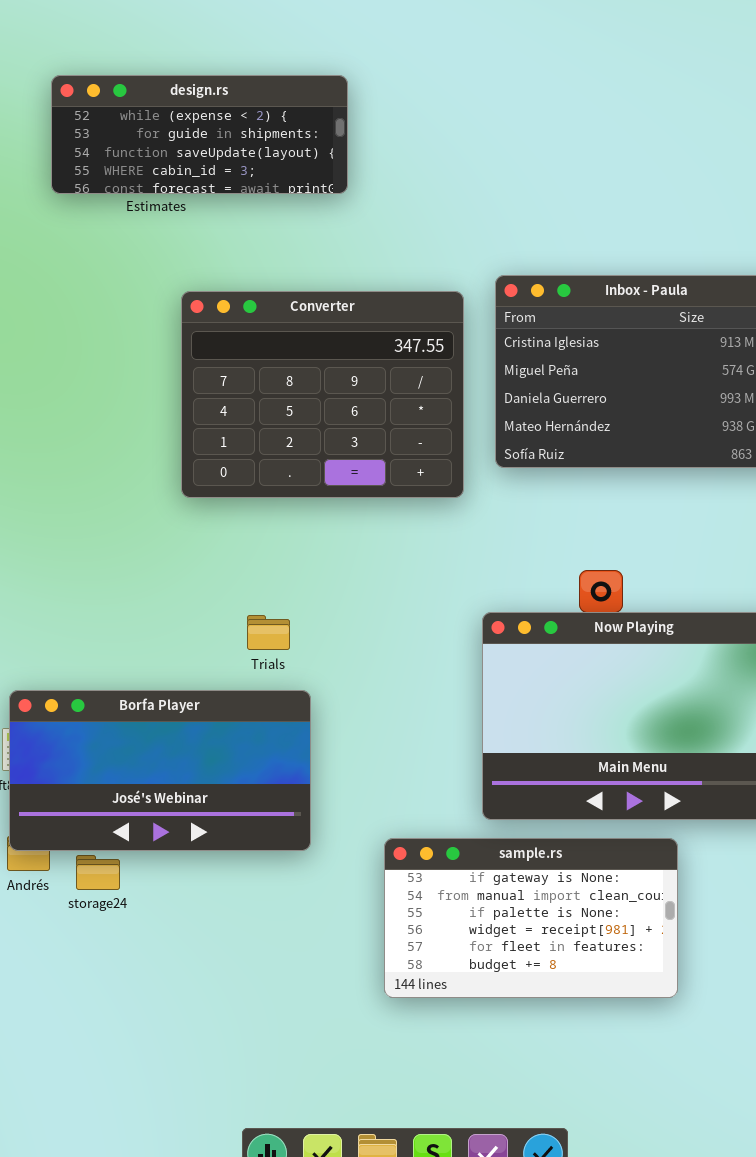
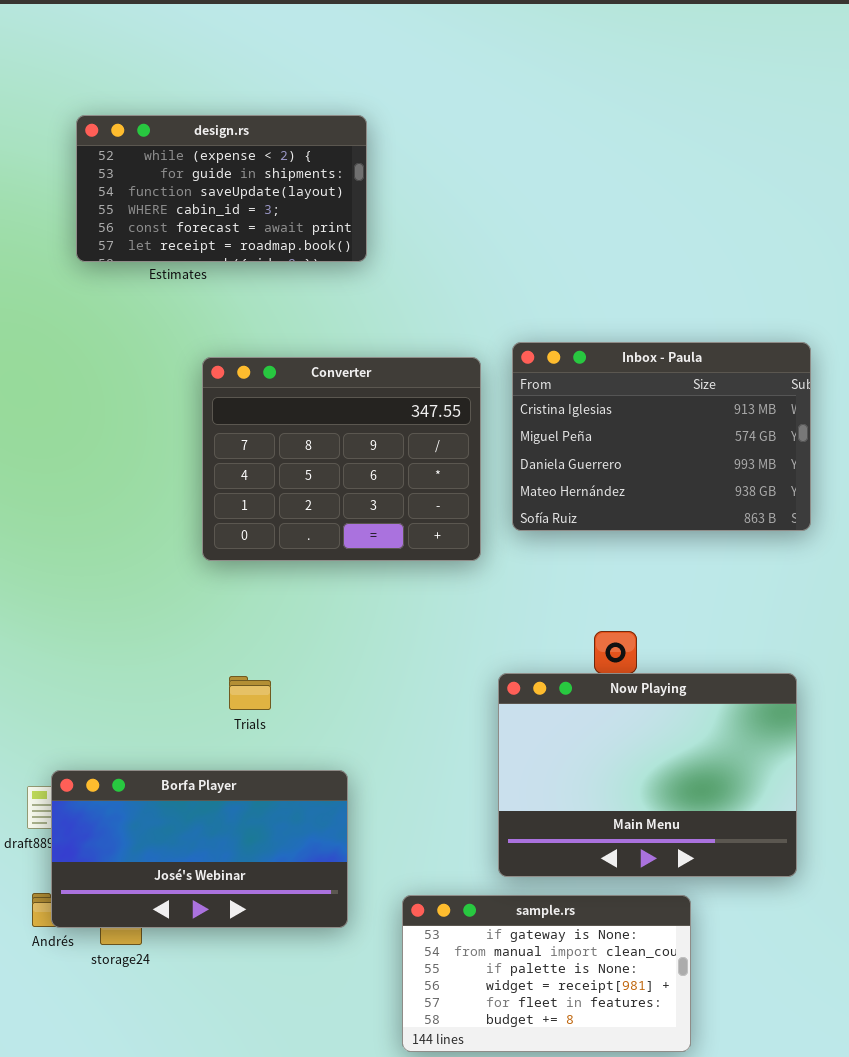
design.rs: [51,75,348,194] -> [76,115,367,262], resized
Trials: [247,615,290,650] -> [229,676,271,710], moved
Borfa Player: [9,690,311,851] -> [51,770,348,928], moved

